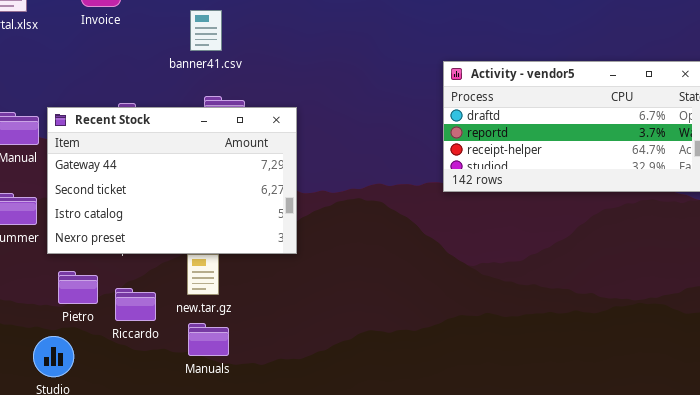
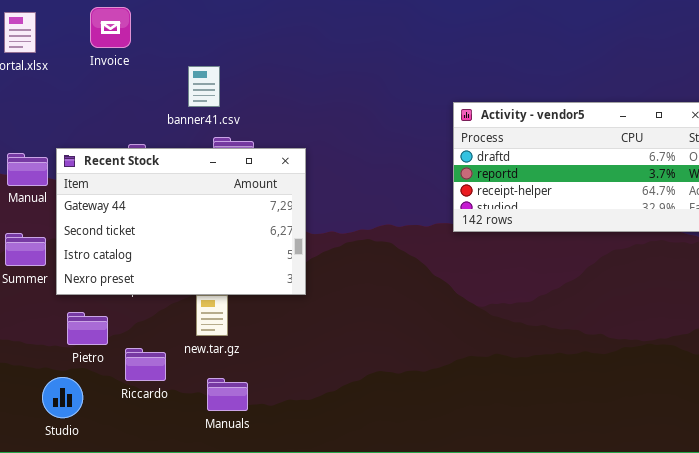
banner41.csv: [190,10,222,51] -> [188,66,220,107], moved
Riccardo: [115,288,156,321] -> [125,348,166,381], moved
Manuals: [188,323,229,356] -> [207,378,248,411], moved

